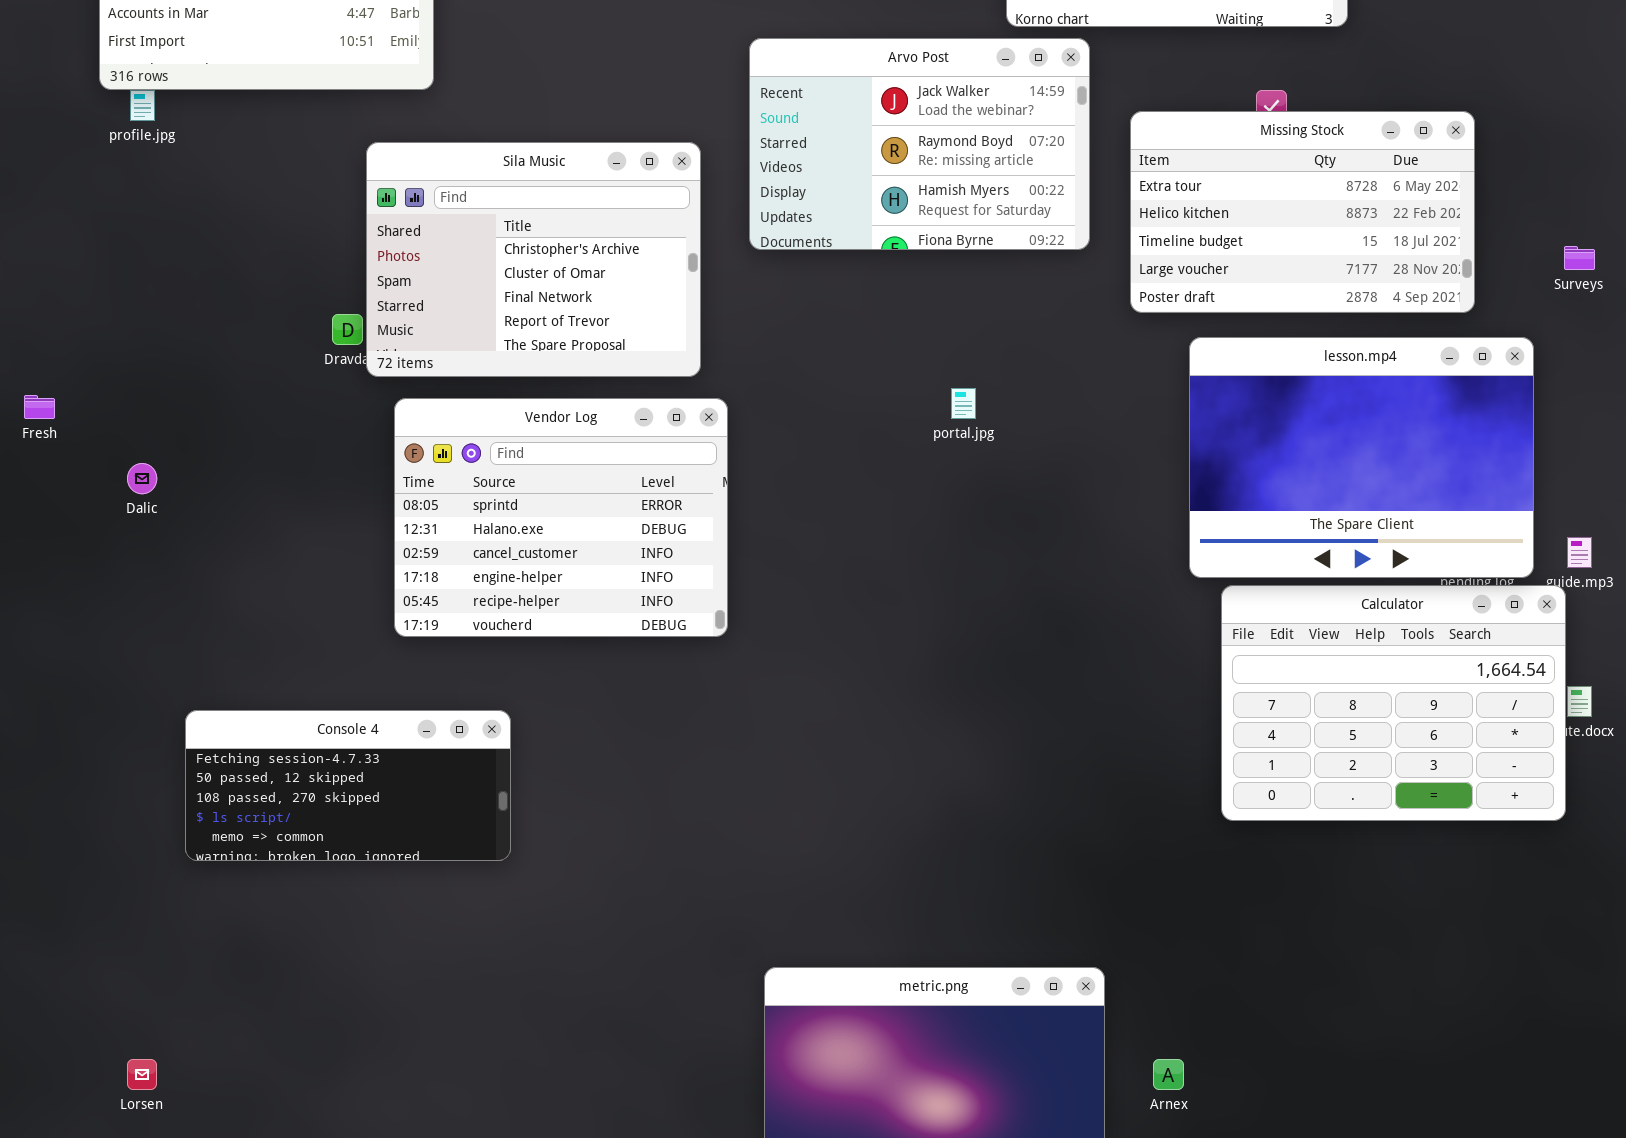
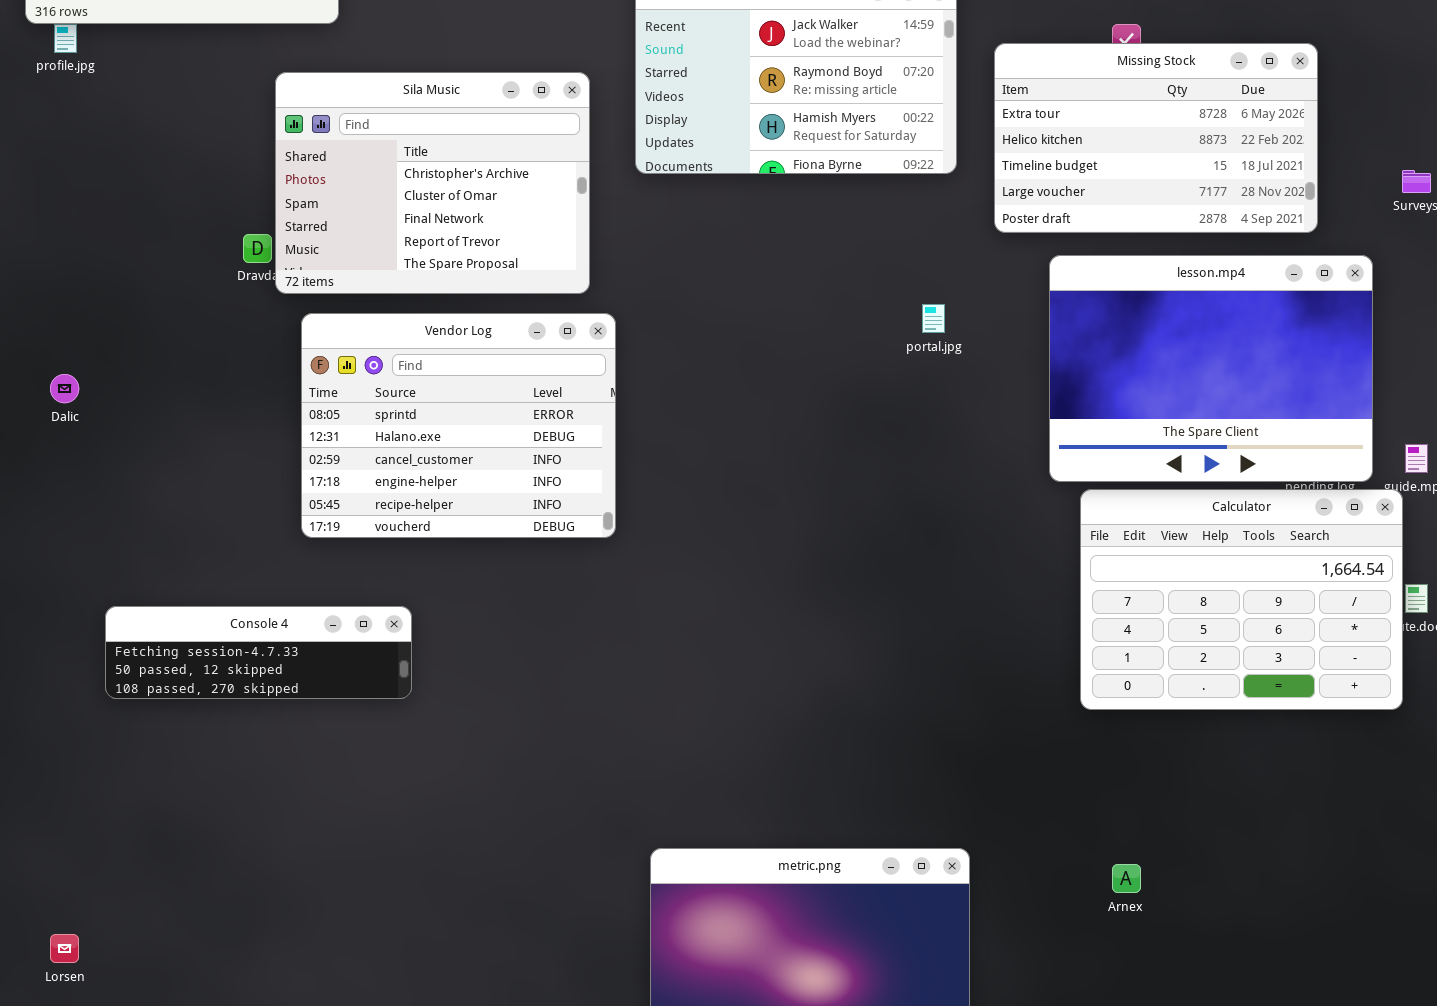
portal.jpg: [951,388,976,419] -> [922,304,945,333], moved
Console 4: [185,710,511,861] -> [105,606,412,699], resized
Arnex: [1153,1059,1184,1090] -> [1112,864,1141,893], moved

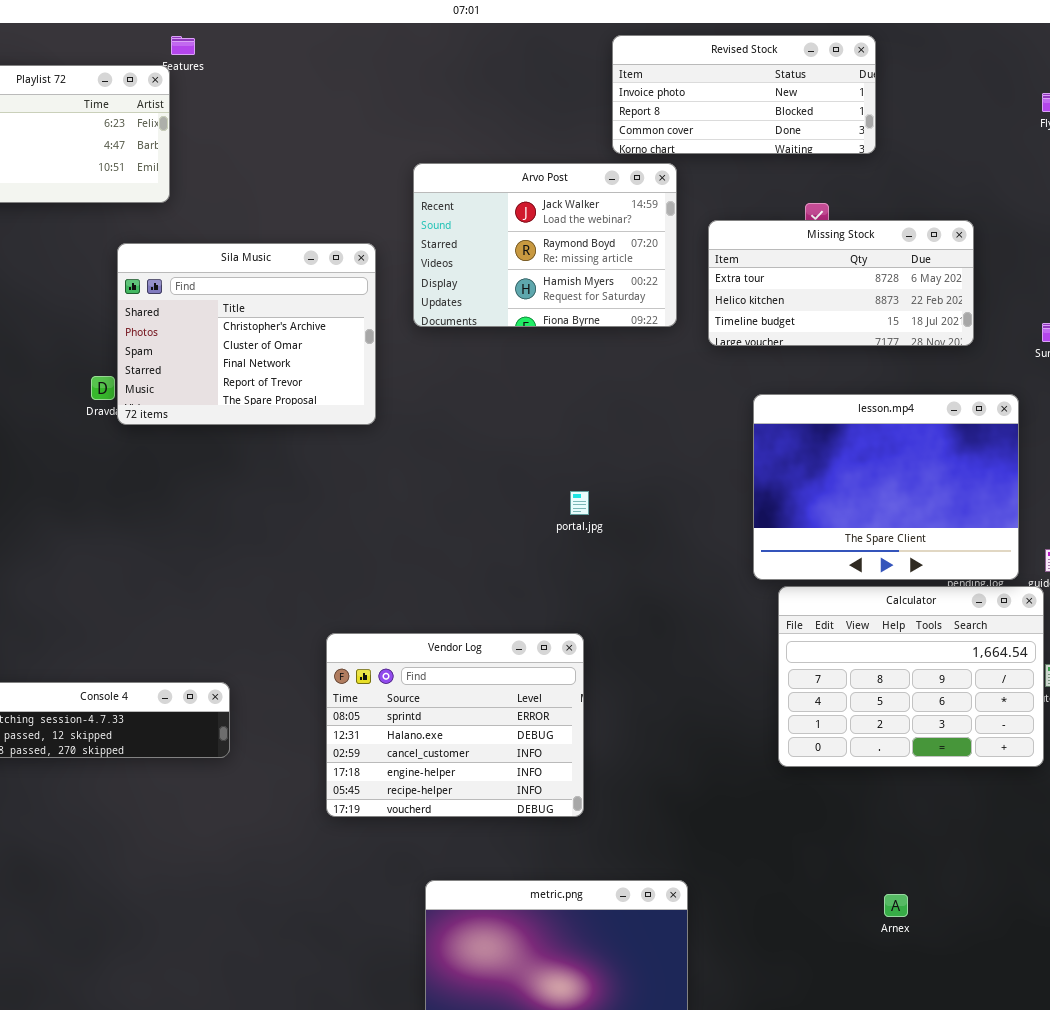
Missing Stock: [994,43,1318,233] -> [708,220,974,346], resized
portal.jpg: [922,304,945,333] -> [570,491,589,515], moved
Vendor Log: [301,313,616,538] -> [326,633,584,817], moved
Arnex: [1112,864,1141,893] -> [884,894,908,917], moved

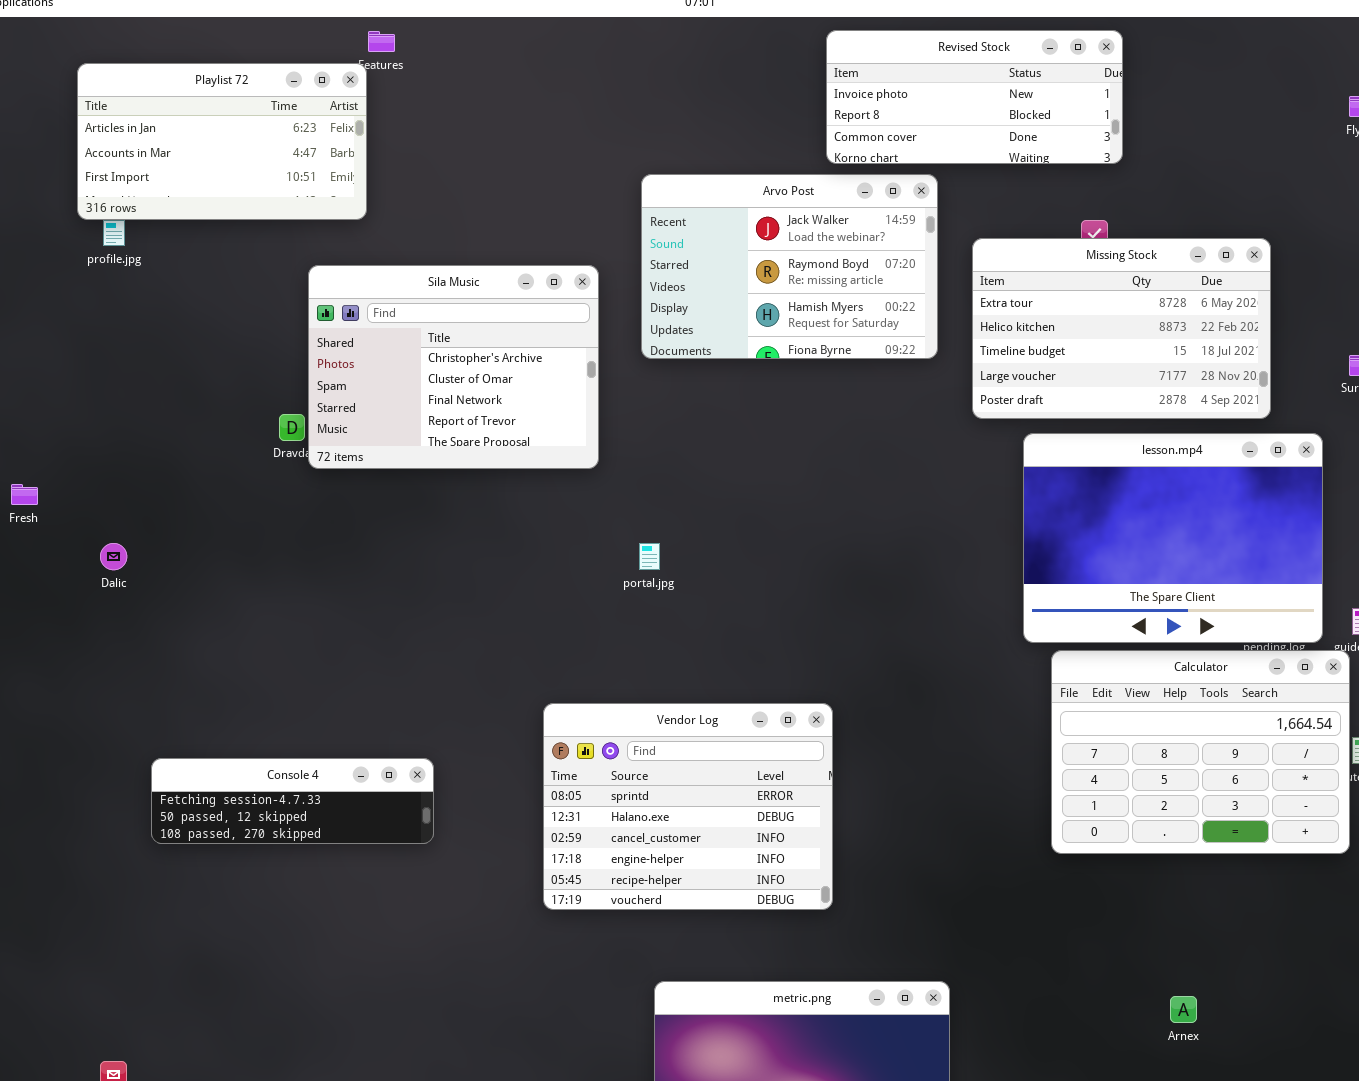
Revised Stock: [612,35,876,154] -> [826,30,1123,164], moved
Missing Stock: [708,220,974,346] -> [972,238,1271,419], resized
portal.jpg: [570,491,589,515] -> [639,543,660,570], moved

